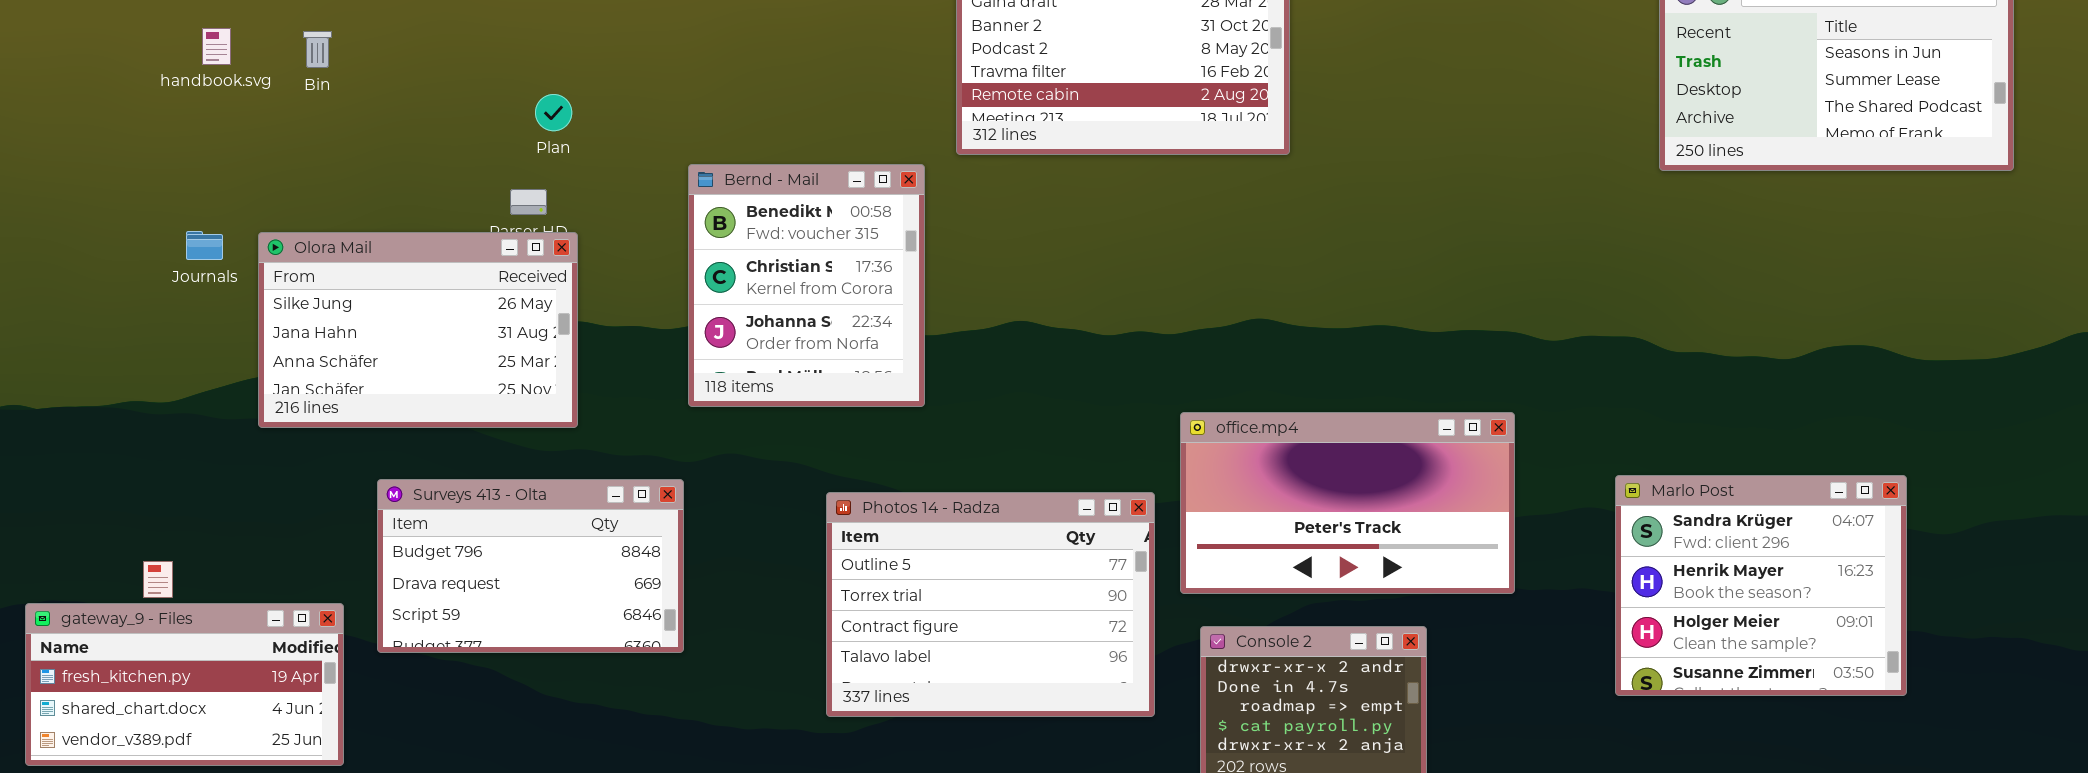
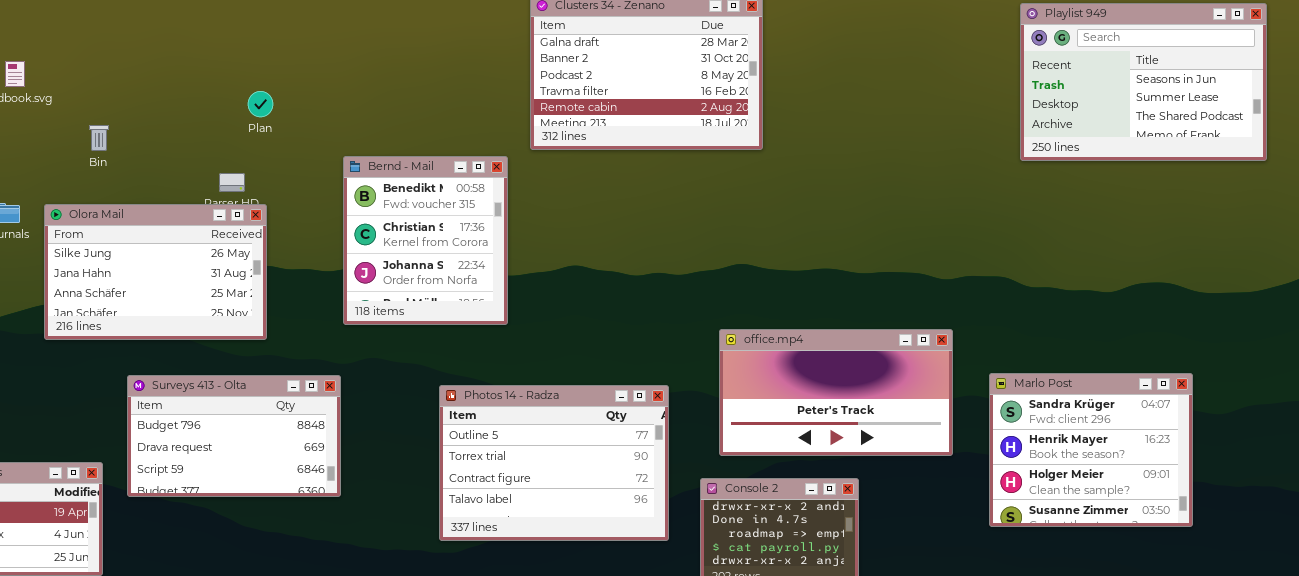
Bin: [303,31,332,68] -> [89,125,109,151], moved
Plan: [535,94,572,131] -> [248,91,273,117], moved
office.mp4: [1180,412,1515,594] -> [719,329,953,456], moved

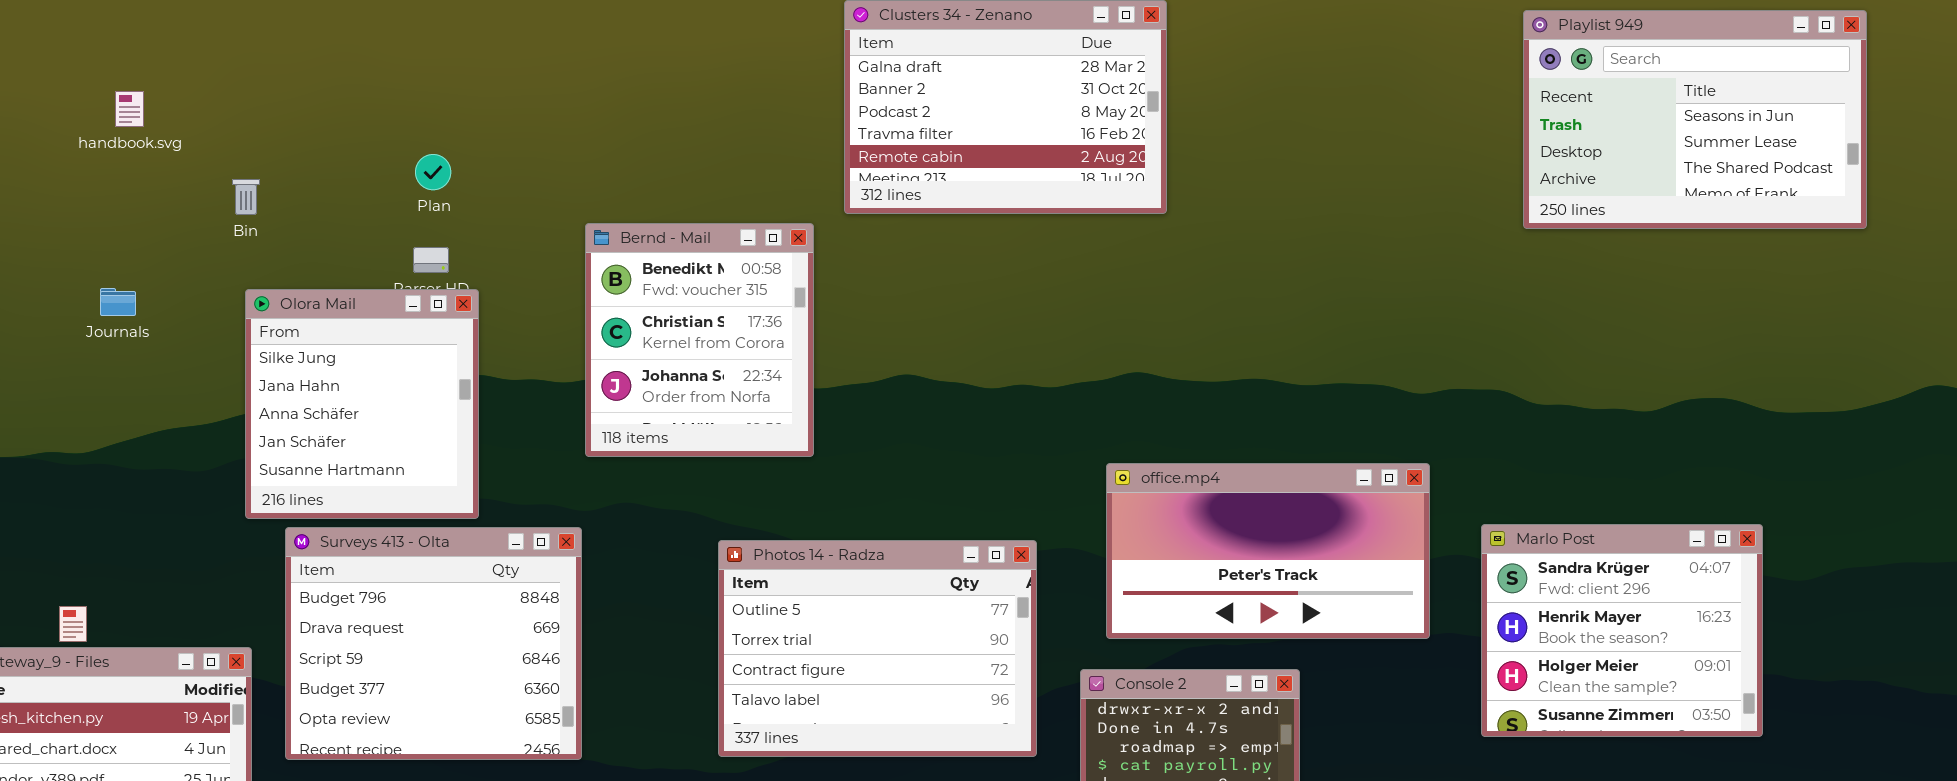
Plan: [248,91,273,117] -> [415,154,451,190], moved
Olora Mail: [44,204,267,340] -> [245,289,479,519], resized
Surveys 413 - Olta: [127,375,341,497] -> [285,527,582,760], resized

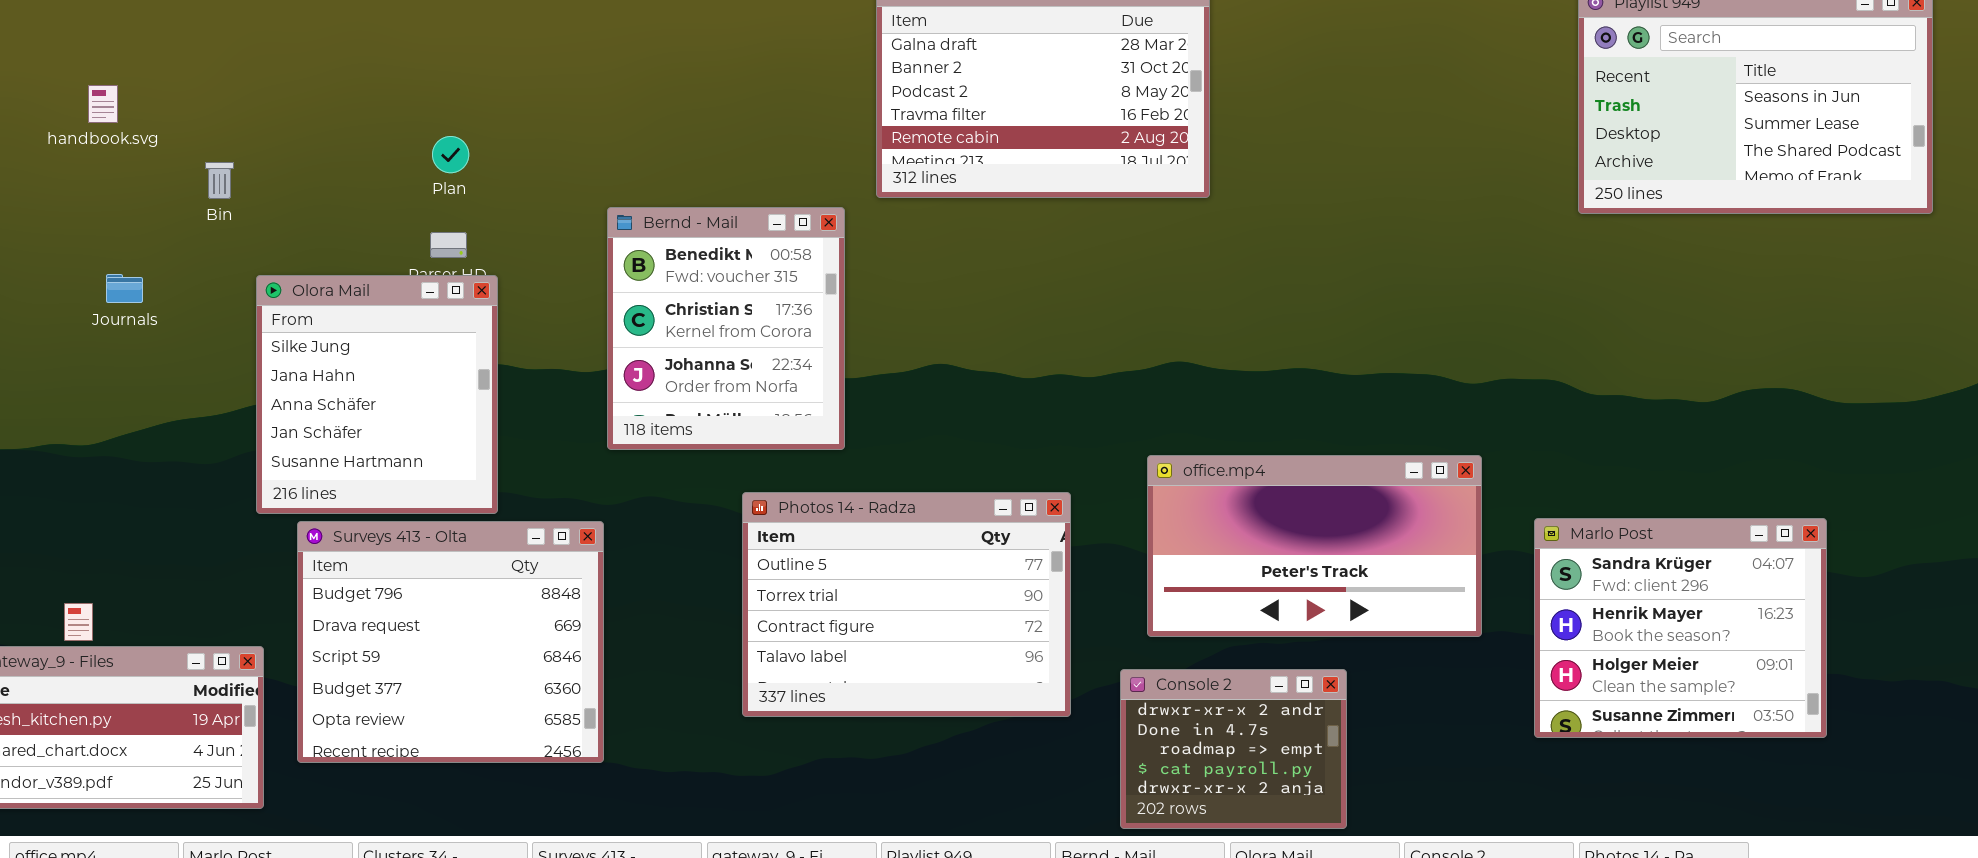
handbook.svg: [115,91,144,127] -> [88,85,118,123], moved
Bin: [232,179,260,215] -> [205,162,234,199], moved
Photos 14 - Radza: [718,540,1037,757] -> [742,492,1071,717], moved

